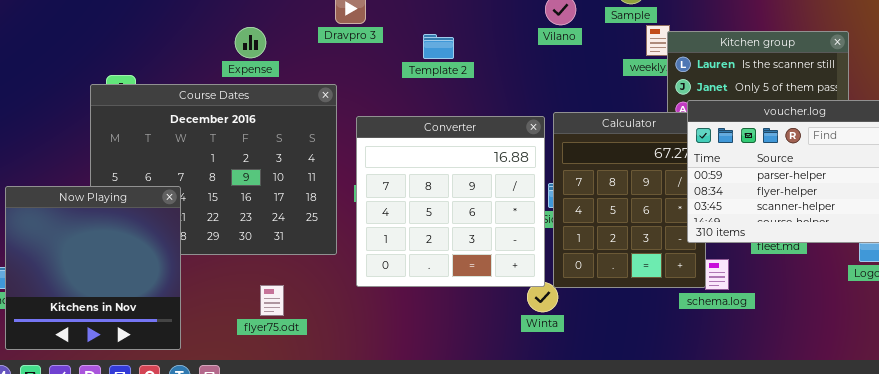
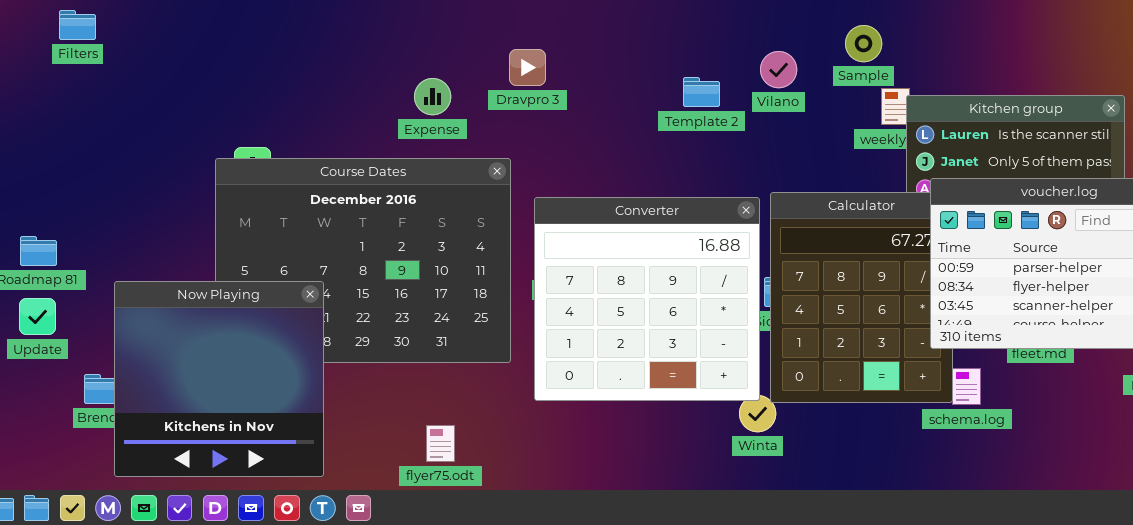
Expense: [235,27,266,58] -> [414,78,451,115], moved
Template 2: [423,34,454,59] -> [683,77,720,107], moved
flyer75.odt: [260,285,284,316] -> [426,425,455,462], moved

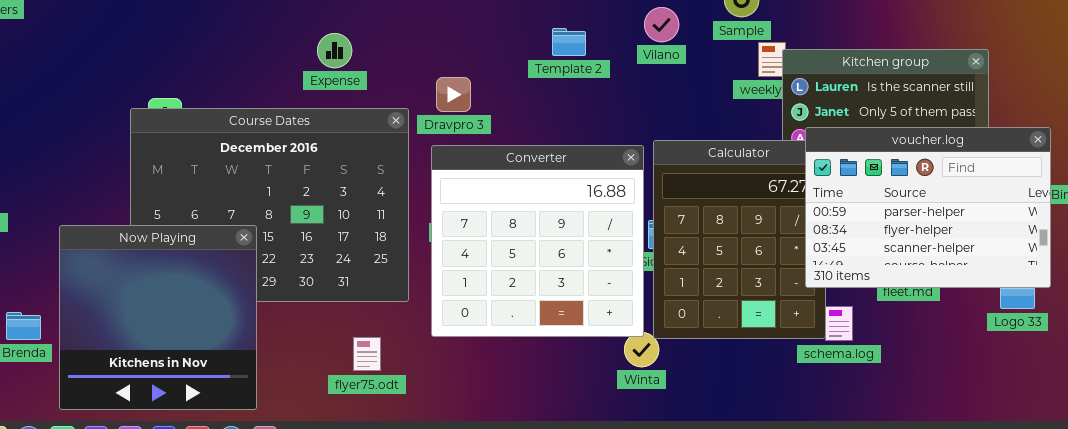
Dravpro 3: [509,49,546,86] -> [436,77,471,112], moved
Template 2: [683,77,720,107] -> [552,28,586,56], moved
Now Playing: [114,281,324,477] -> [59,225,257,410], moved
flyer75.odt: [426,425,455,462] -> [353,337,381,371], moved

